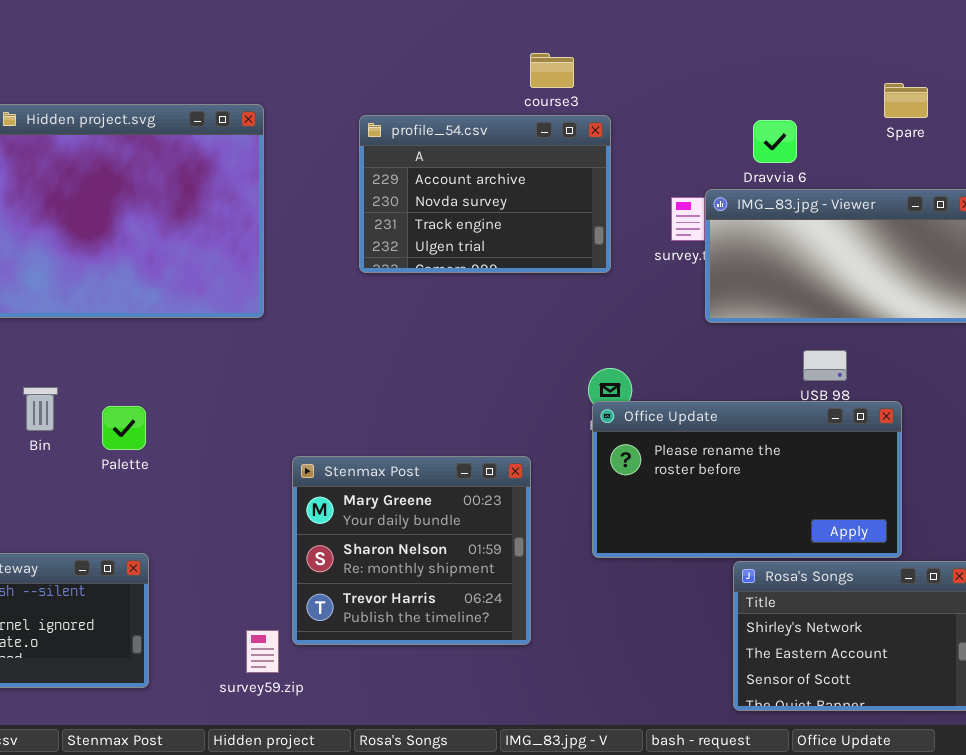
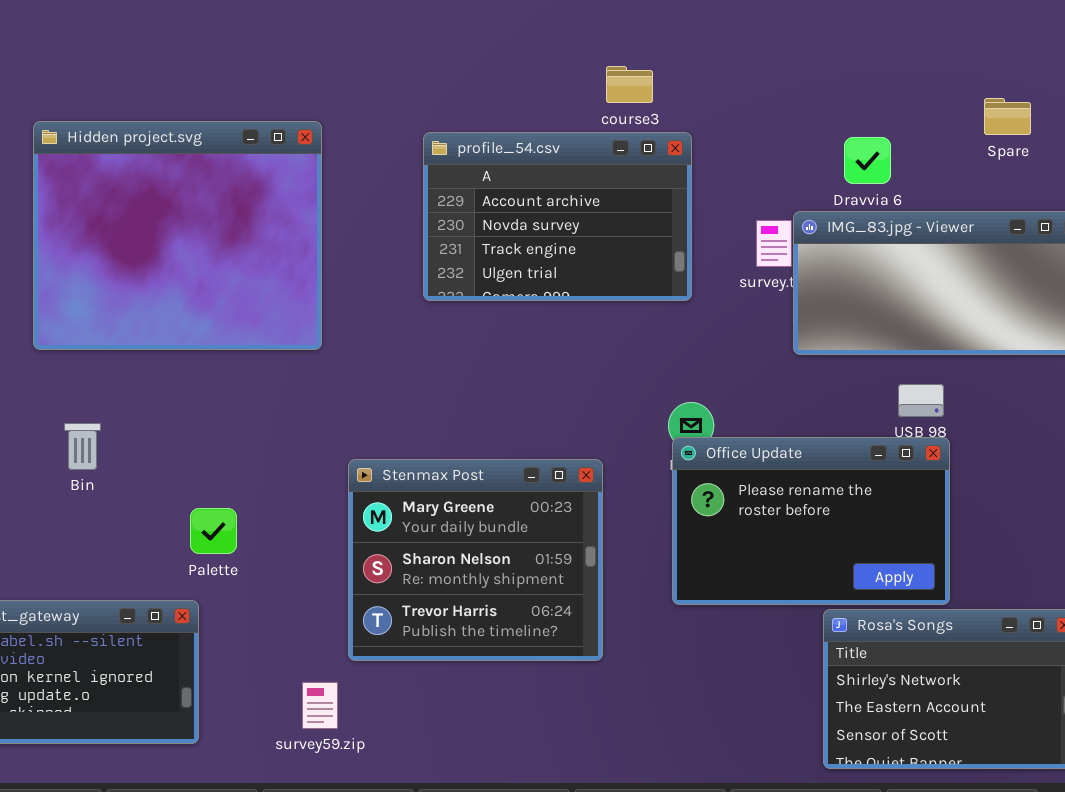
Office Update: [592,401,902,558] -> [672,437,950,605], resized
Palette: [102,406,146,450] -> [190,508,237,554], moved
Stenmax Post: [292,456,531,645] -> [348,459,603,661], moved

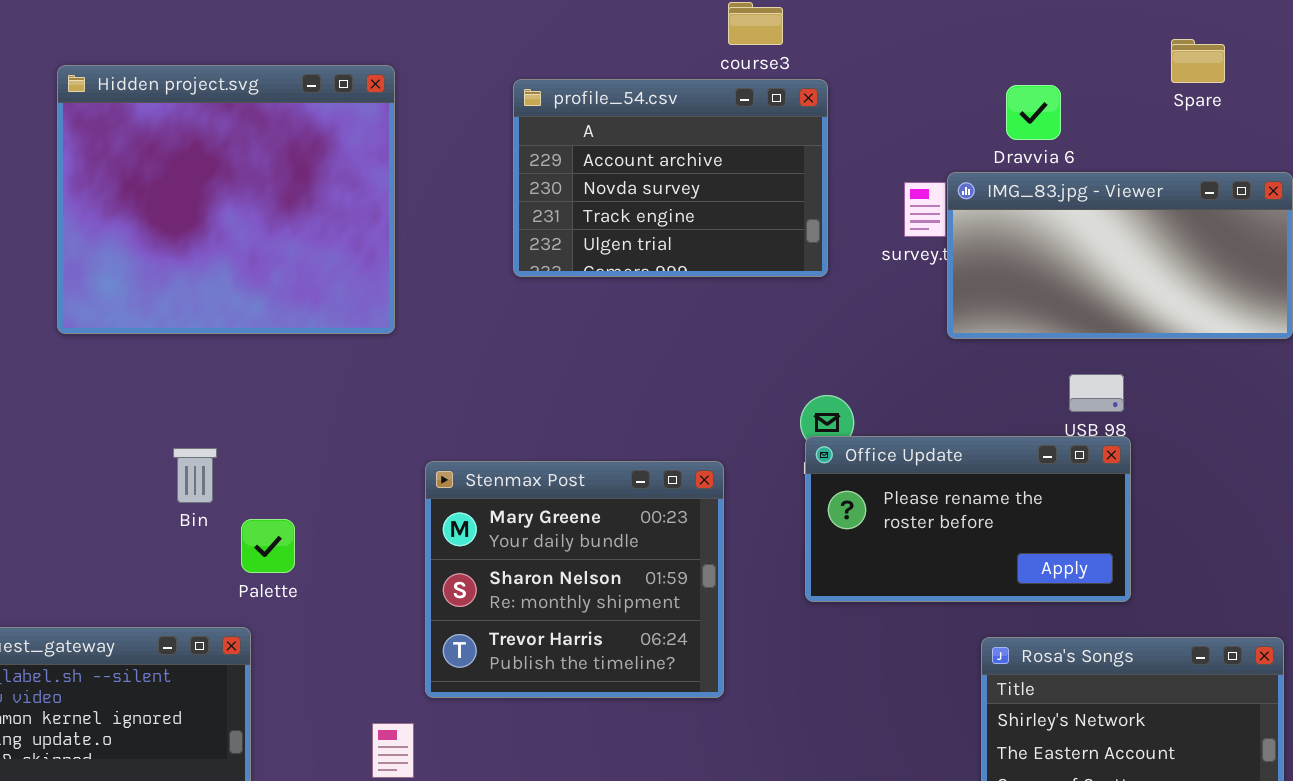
Bin: [64,423,101,470] -> [173,448,217,503], moved
Office Update: [672,437,950,605] -> [805,436,1131,602], resized

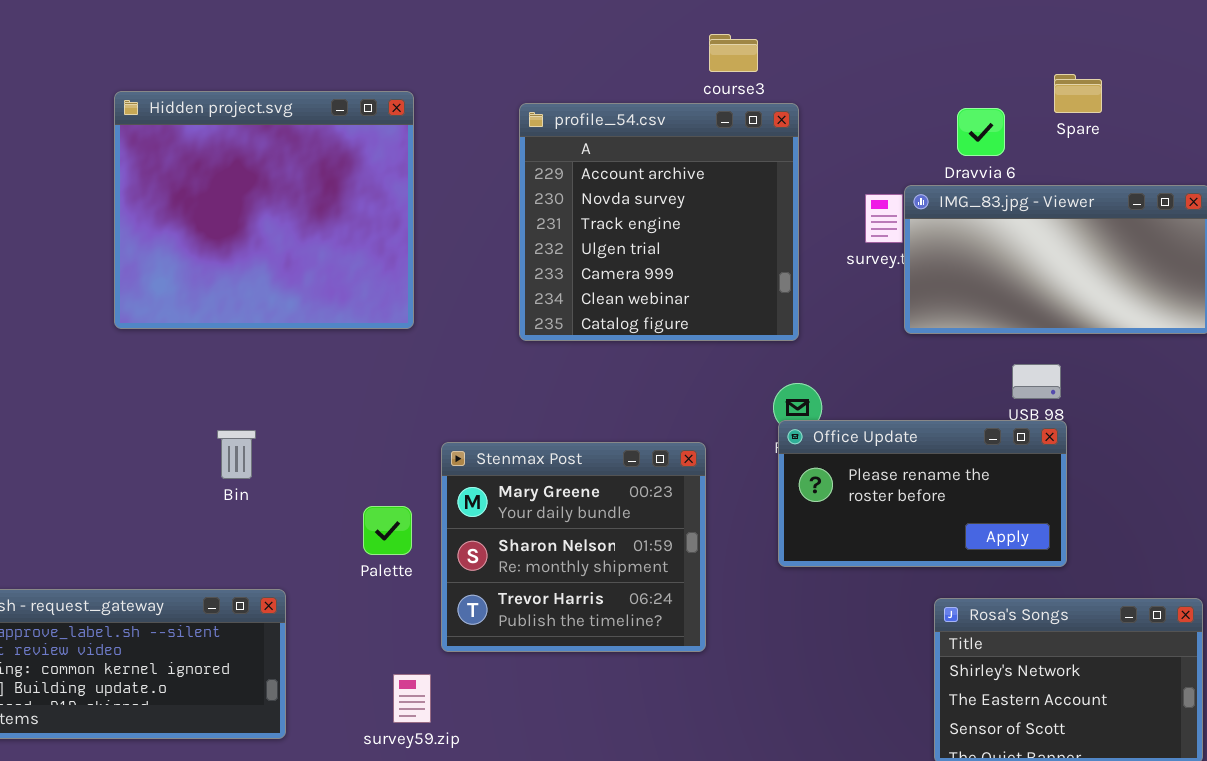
Spare: [1171,39,1225,83] -> [1054,74,1102,113], moved
profile_54.csv: [513,79,828,277] -> [519,103,799,341], resized
Palette: [241,519,295,573] -> [363,506,412,555], moved

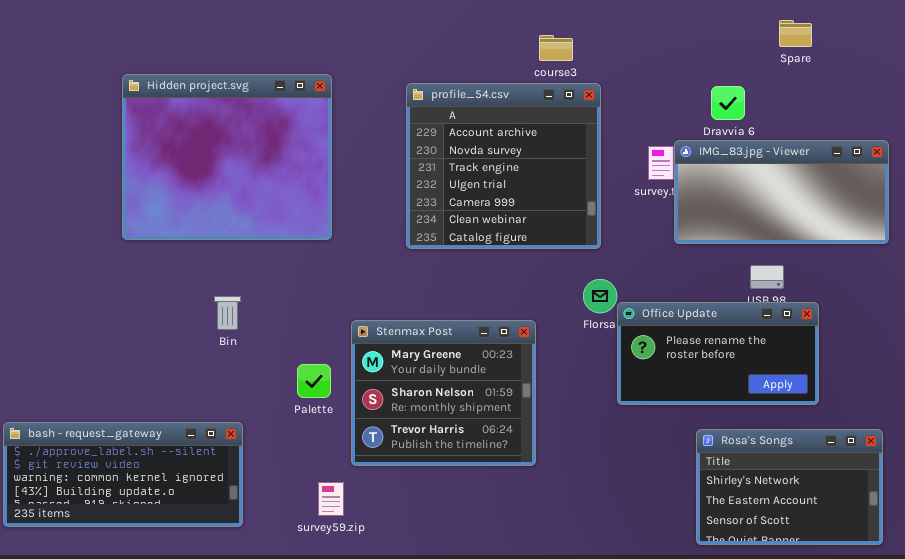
Spare: [1054,74,1102,113] -> [779,20,812,47], moved
Office Update: [778,420,1067,567] -> [617,302,819,405], moved
Bin: [217,430,256,479] -> [214,296,241,330], moved

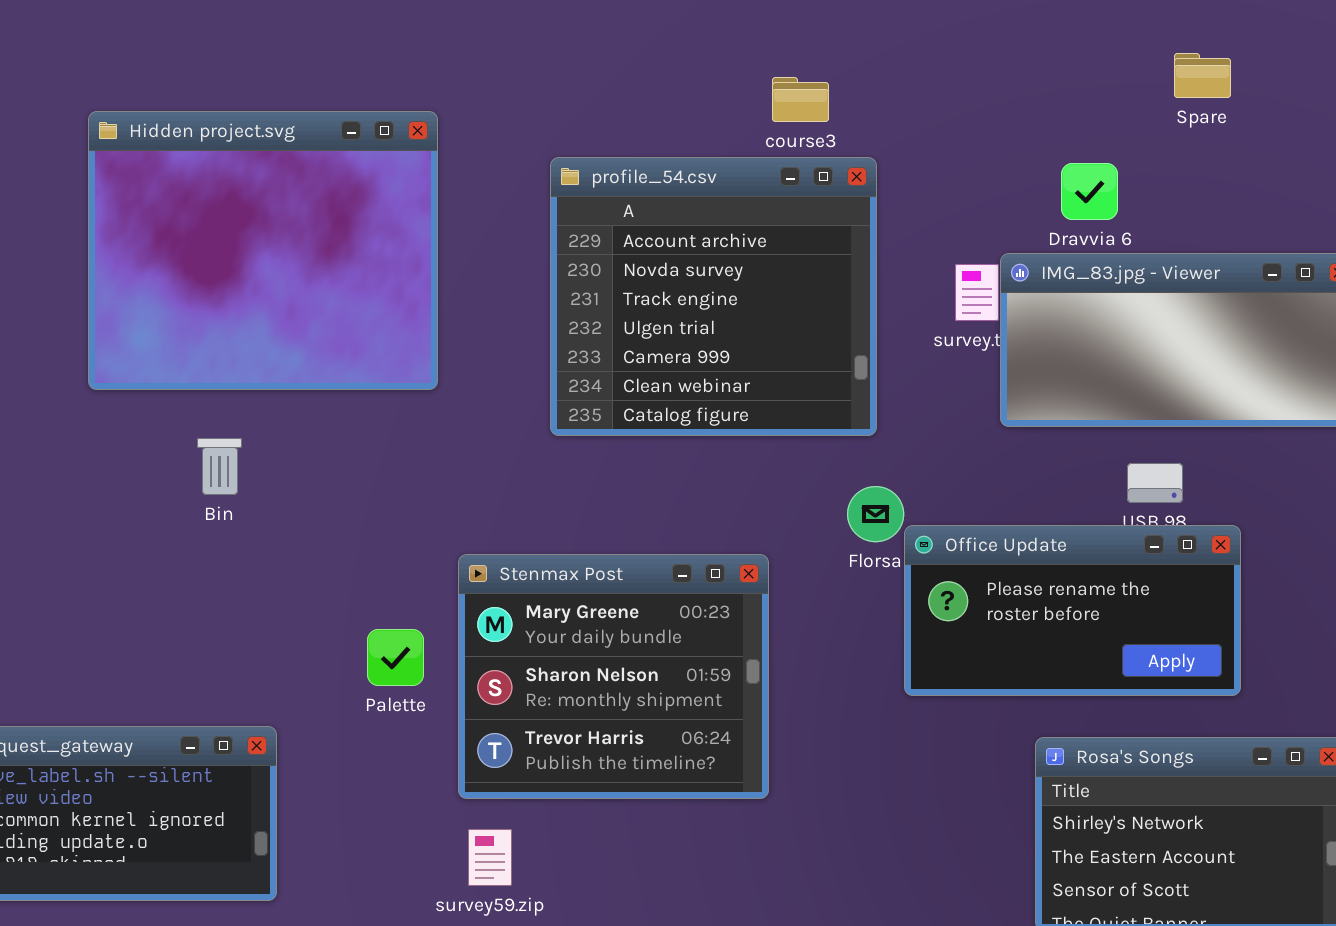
Hidden project.svg: [122,74,332,240] -> [88,111,438,390], moved
Bin: [214,296,241,330] -> [197,438,242,495], moved
survey59.zip: [318,482,344,516] -> [468,829,512,886], moved

